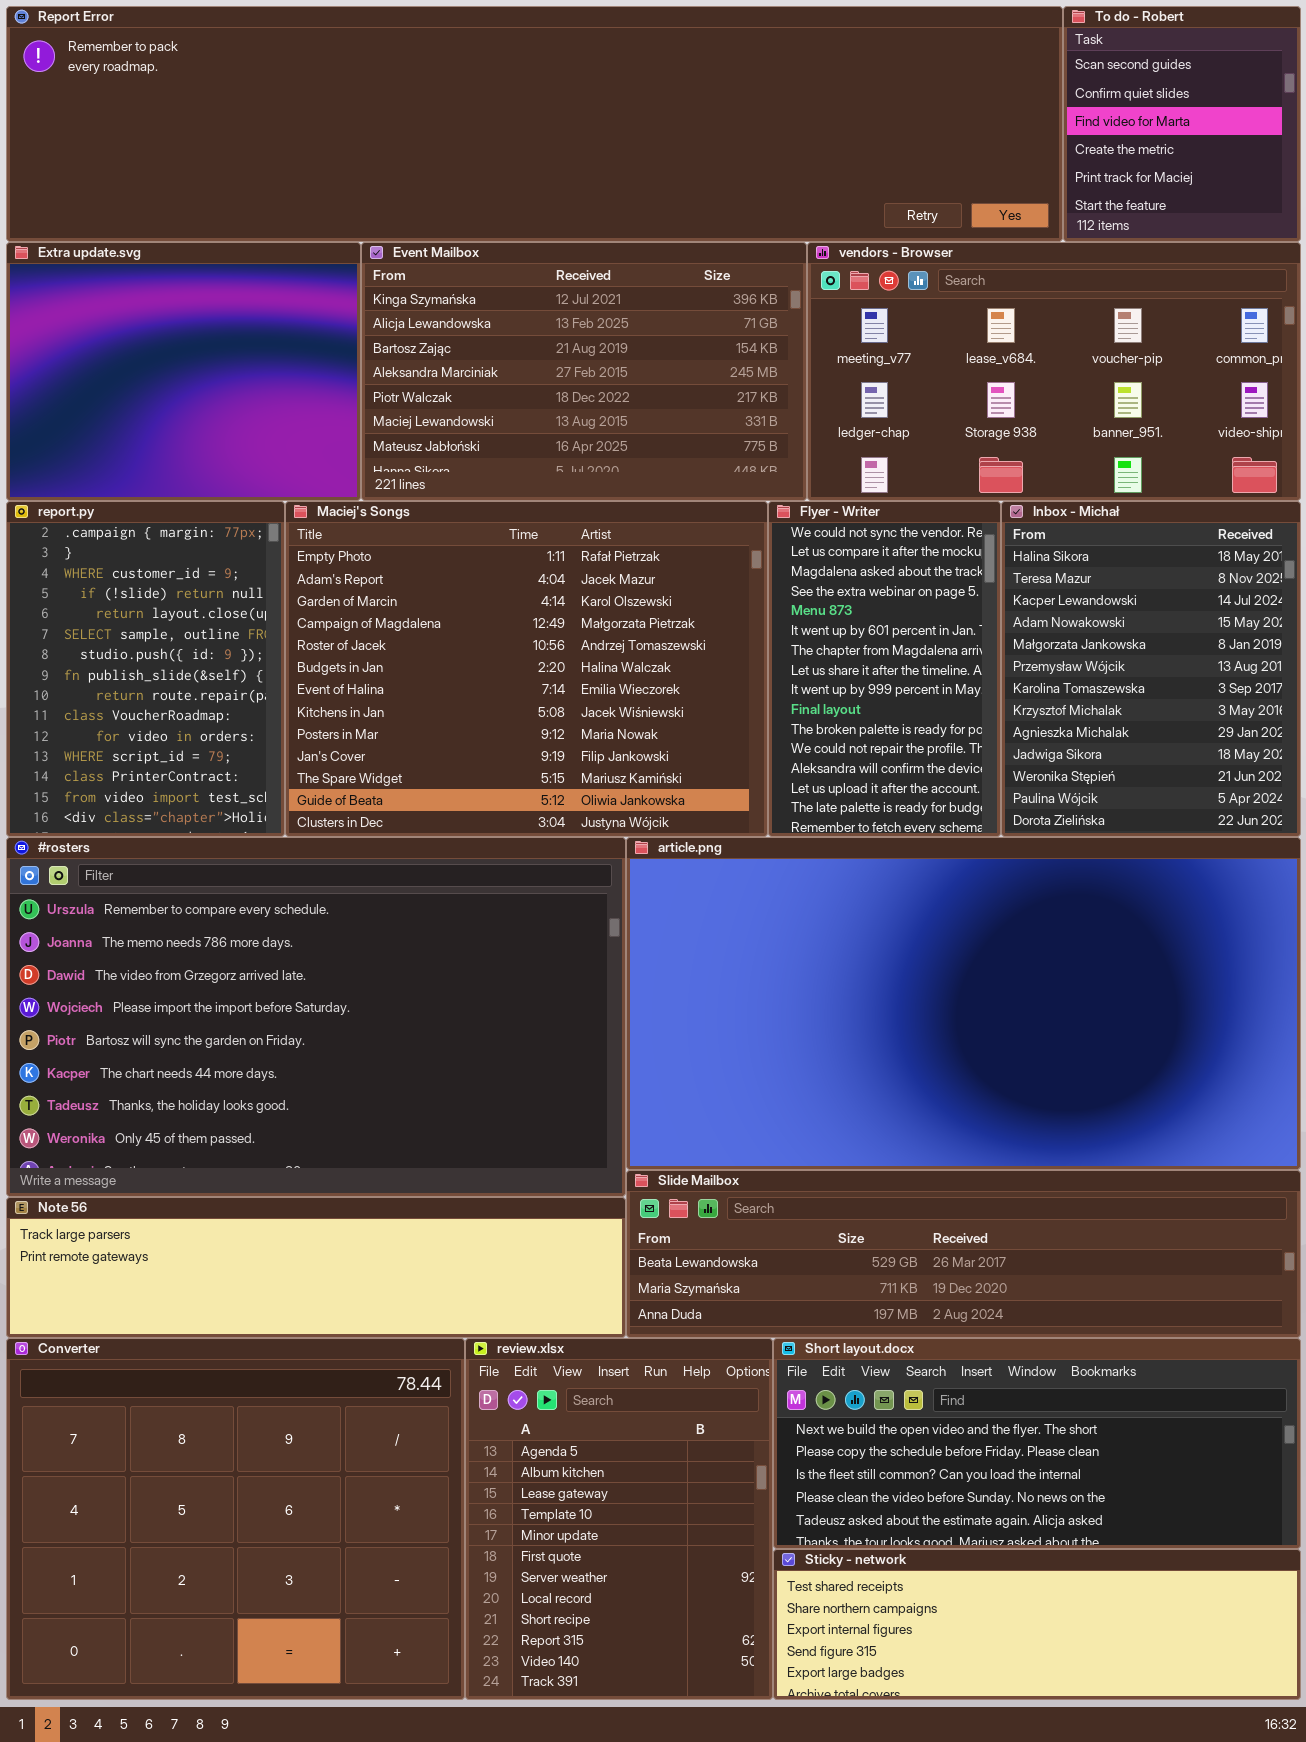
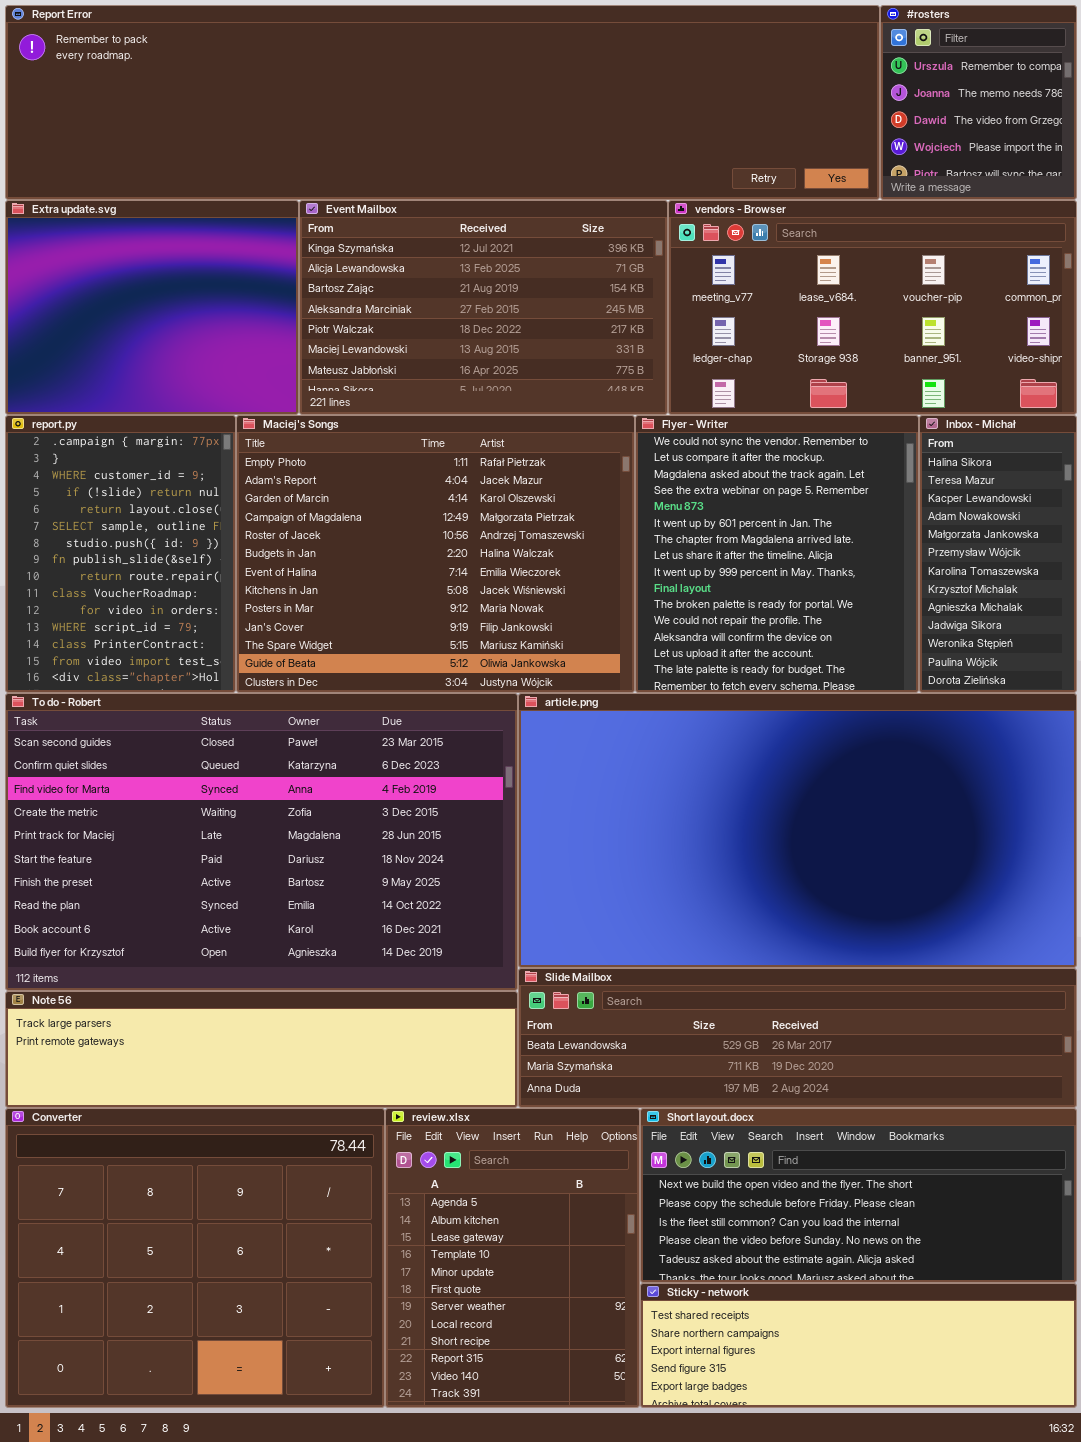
To do - Robert: [1063,6,1301,242] -> [5,693,518,991], moved, resized
Flyer - Writer: [768,501,1001,837] -> [635,415,919,693], resized
Inbox - Michał: [1001,501,1301,837] -> [919,415,1077,693], resized
#rosters: [6,837,626,1197] -> [880,5,1077,200], moved, resized

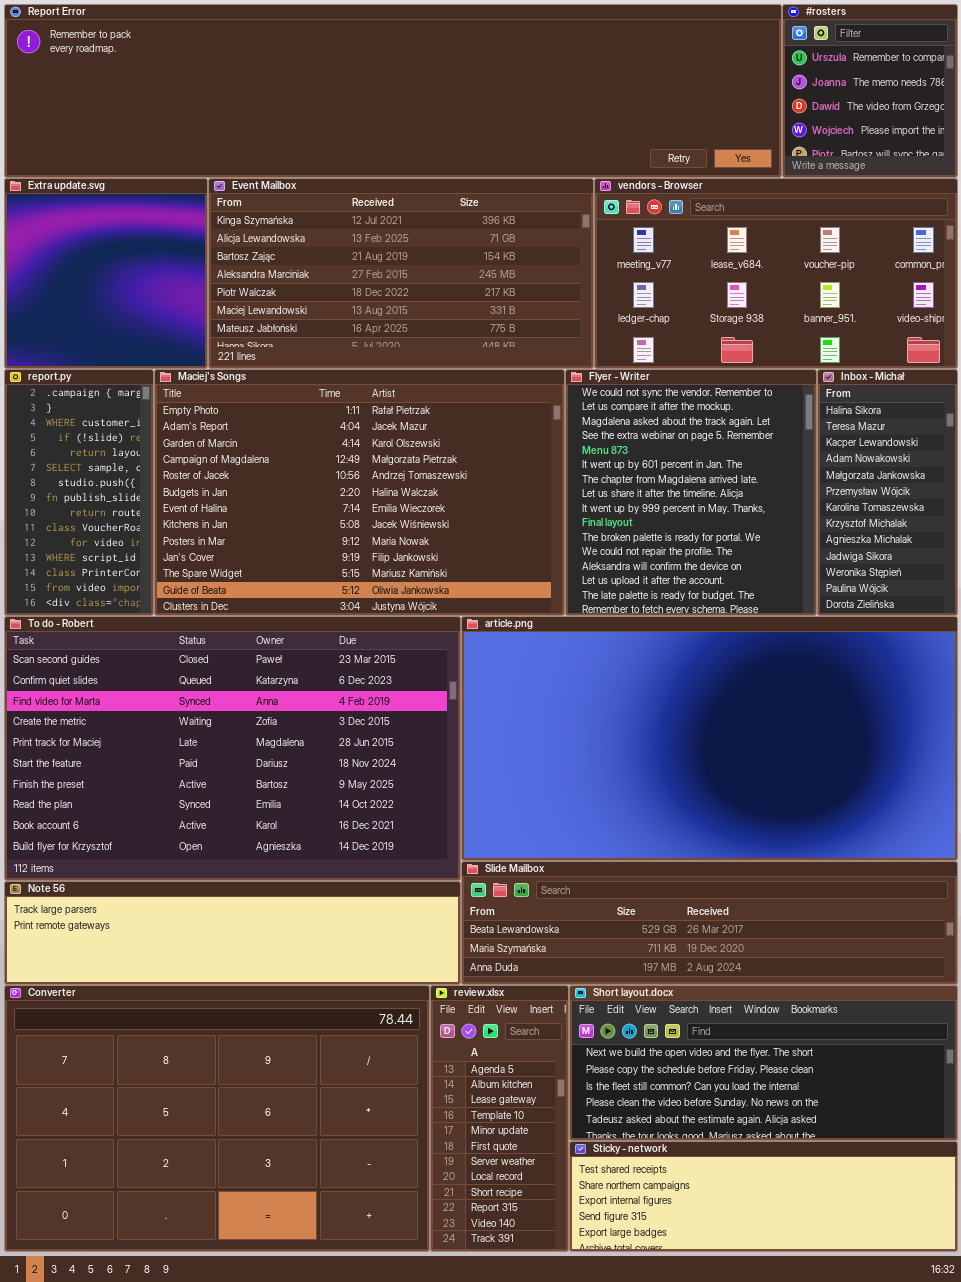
Extra update.svg: [5,200,299,415] -> [4,178,208,369], resized
Event Mailbox: [299,200,668,415] -> [208,178,594,369], resized
report.py: [5,415,236,693] -> [4,369,154,616], resized
Maciej's Songs: [236,415,635,693] -> [154,369,565,616], resized
Converter: [5,1108,385,1408] -> [4,985,430,1252], resized
review.xlsx: [385,1108,640,1408] -> [430,985,569,1252], resized

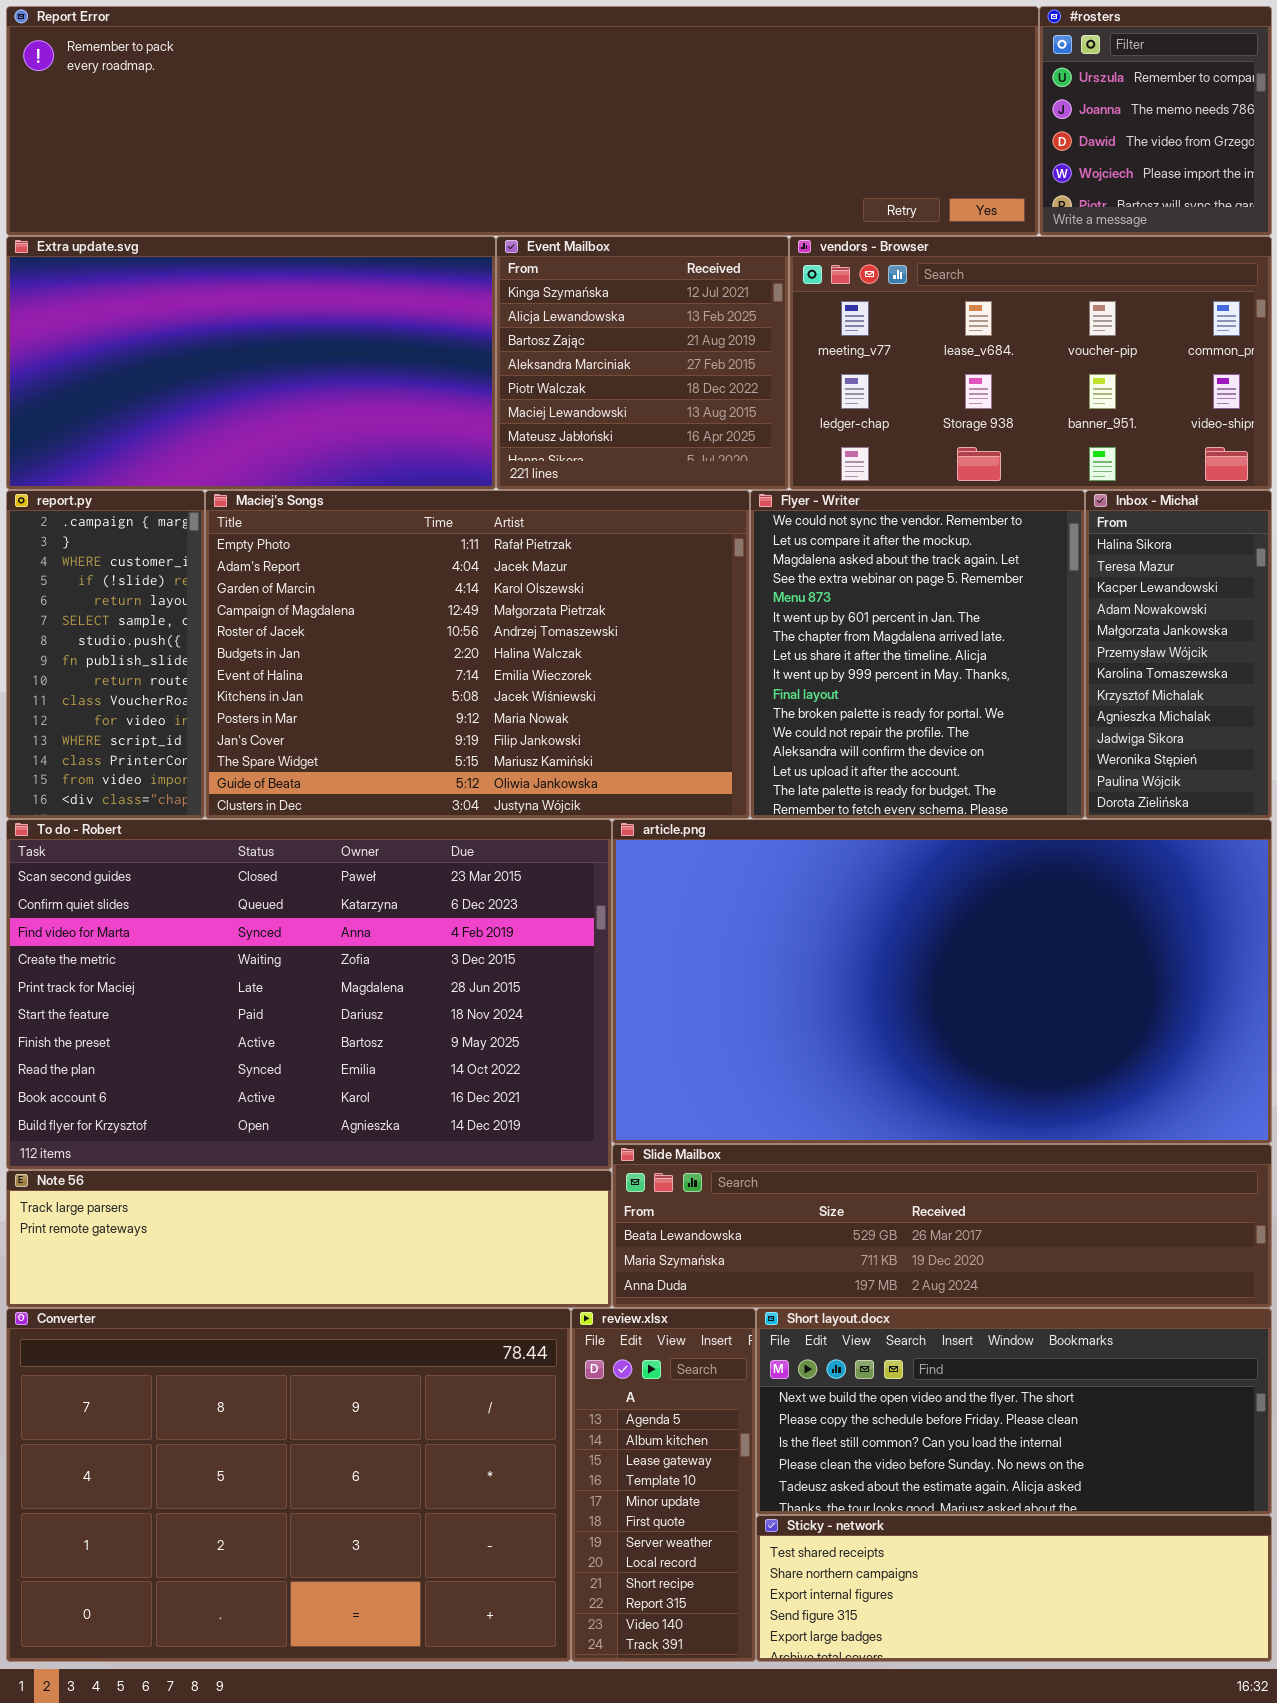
Extra update.svg: [4,178,208,369] -> [6,236,496,490], resized
Event Mailbox: [208,178,594,369] -> [496,236,789,490], resized

